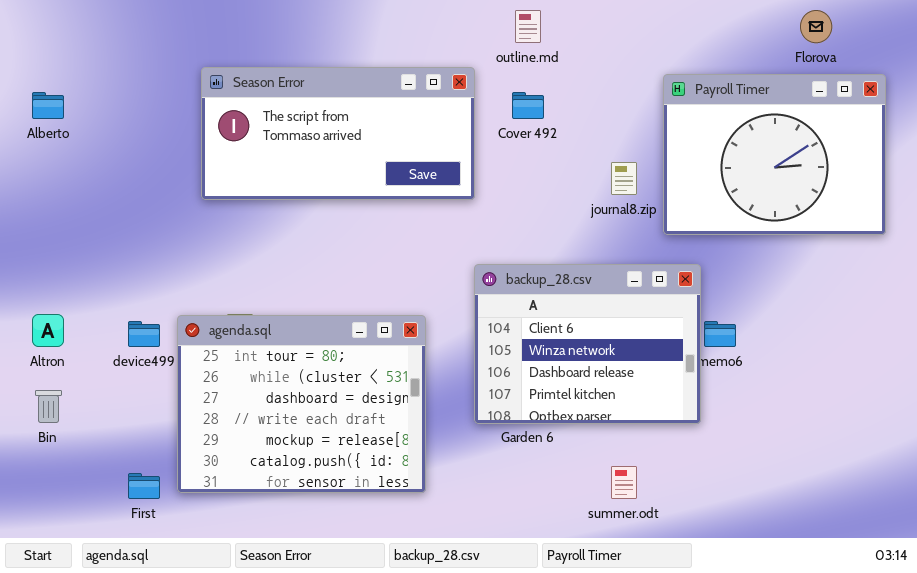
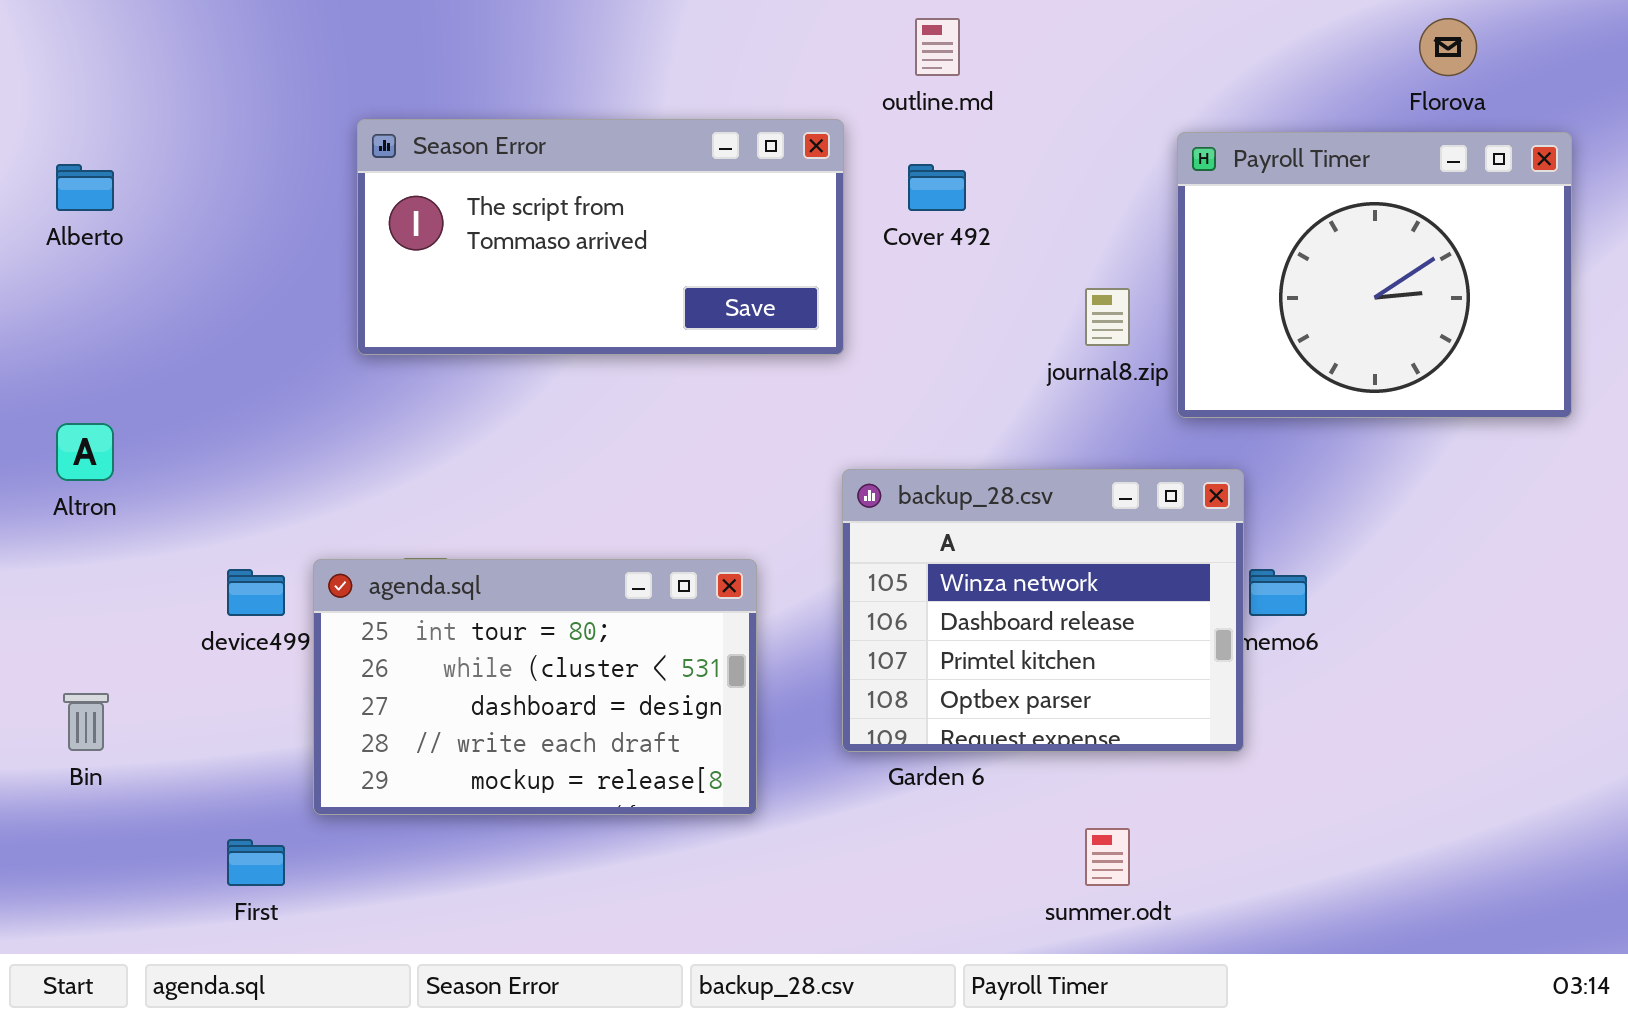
backup_28.csv: [474,264,701,424] -> [842,469,1244,752], scrolled down 1 row
Altron: [32,314,64,347] -> [56,423,114,481], moved
agenda.sql: [177,315,426,493] -> [313,559,757,815], resized

